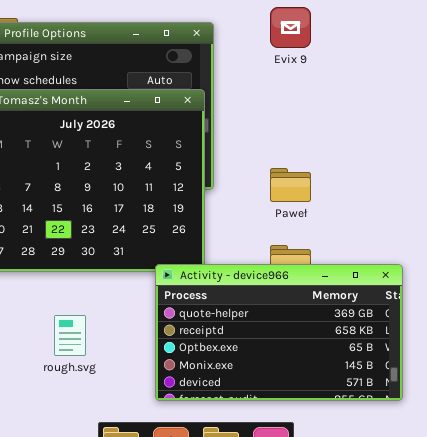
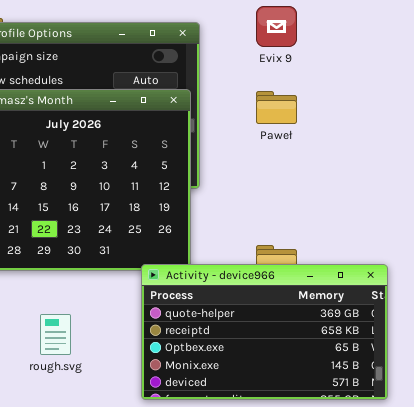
Paweł: [270,168,311,202] -> [256,91,297,124], moved

